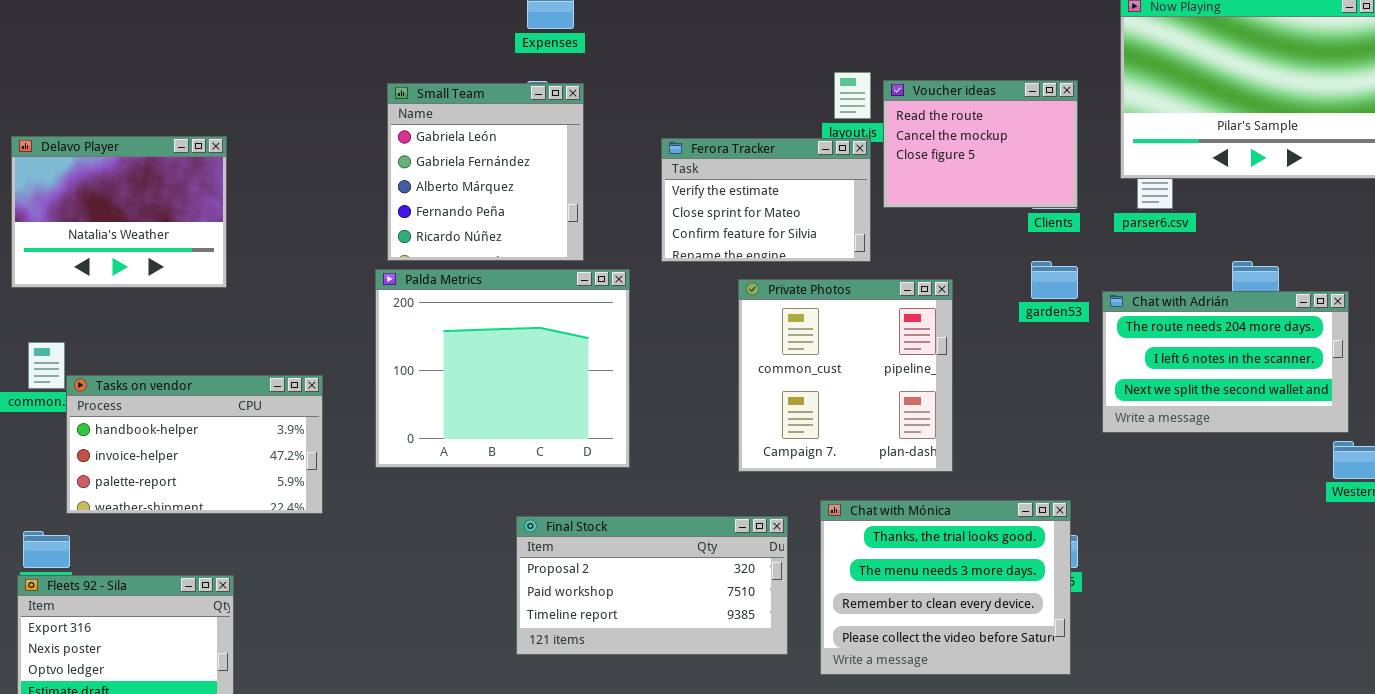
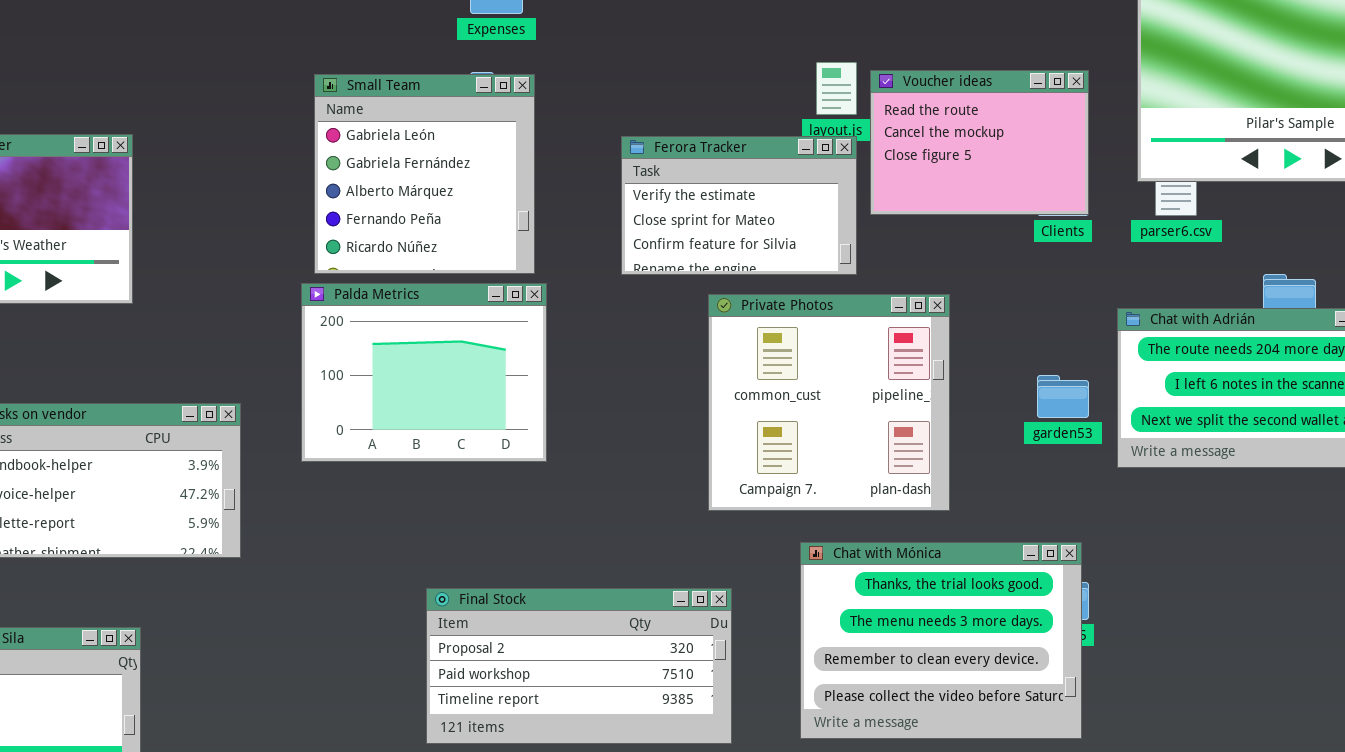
garden53: [1031,261,1078,299] -> [1037,375,1089,418], moved
Palda Metrics: [375,269,630,468] -> [301,283,547,462], resized
Final Stock: [516,516,788,655] -> [426,588,732,744], moved

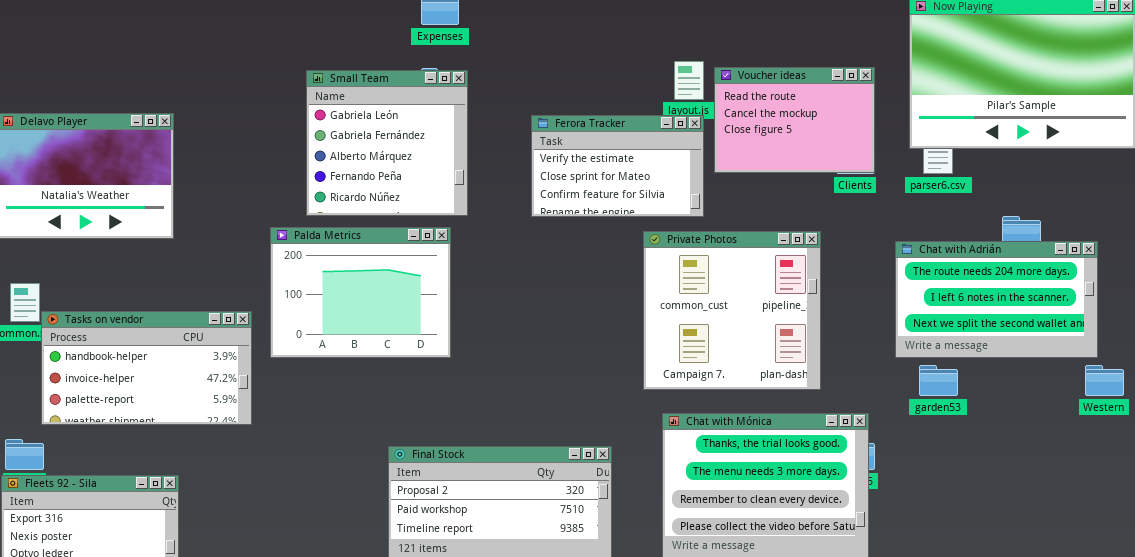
Palda Metrics: [301,283,547,462] -> [270,227,451,358], moved
Private Photos: [708,294,950,511] -> [643,231,821,390], moved
garden53: [1037,375,1089,418] -> [919,365,958,396], moved

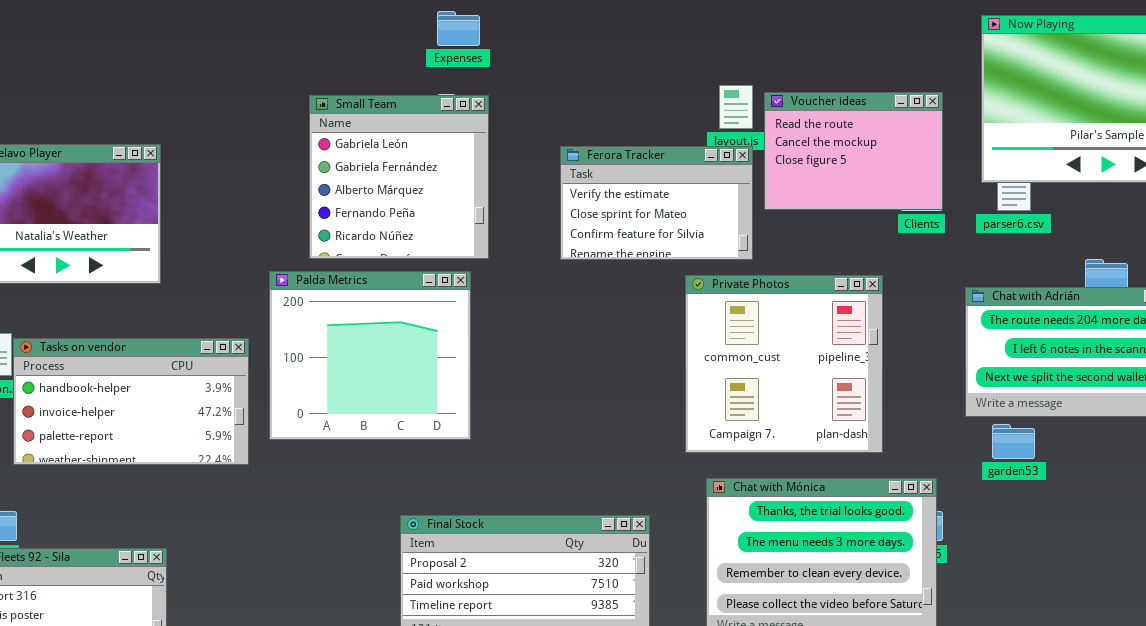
Palda Metrics: [270,227,451,358] -> [269,271,471,440], resized
Tasks on vendor: [41,311,252,425] -> [13,338,249,465], moved

